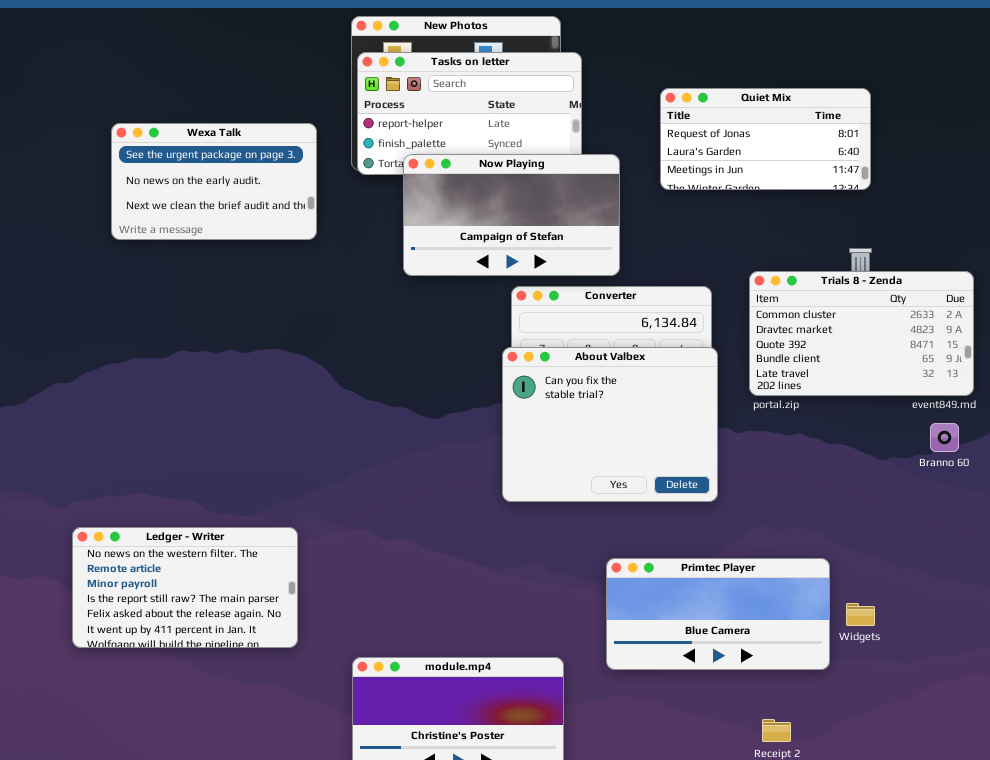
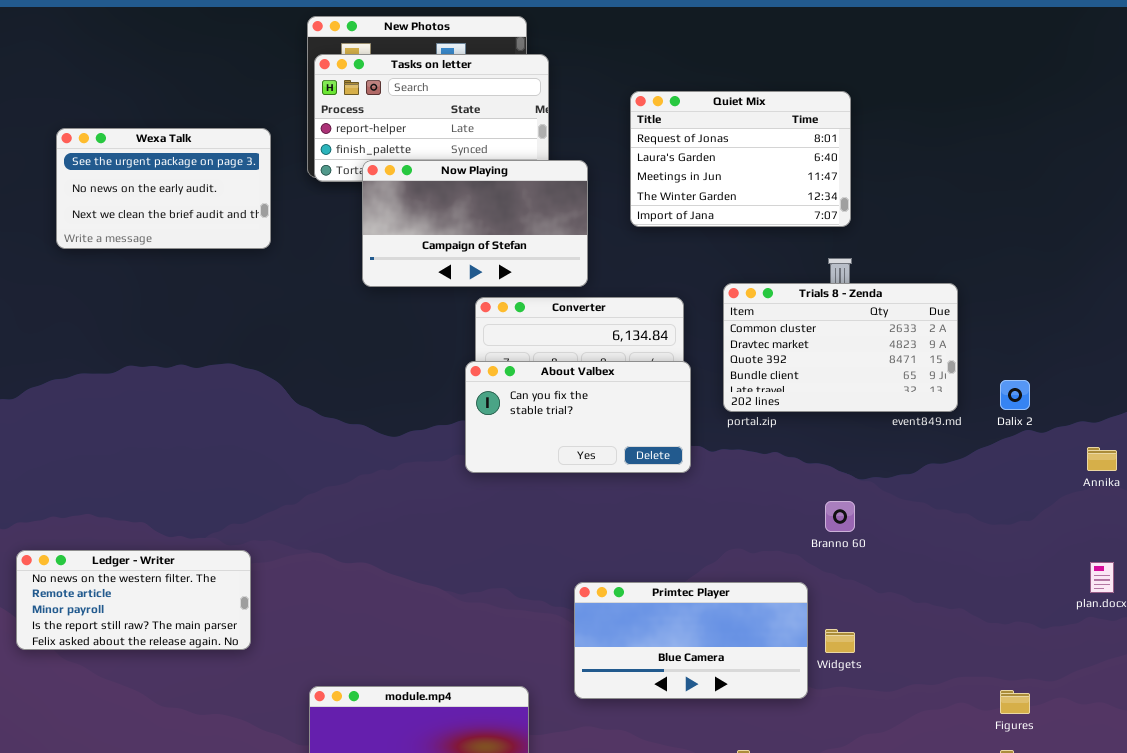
Quiet Mix: [660,88,871,190] -> [630,91,851,227], resized
About Valbex: [502,347,718,502] -> [465,361,691,473], resized
Branno 60: [930,423,959,452] -> [825,501,855,532], moved
Ledger - Writer: [72,527,298,648] -> [16,550,251,650], resized

